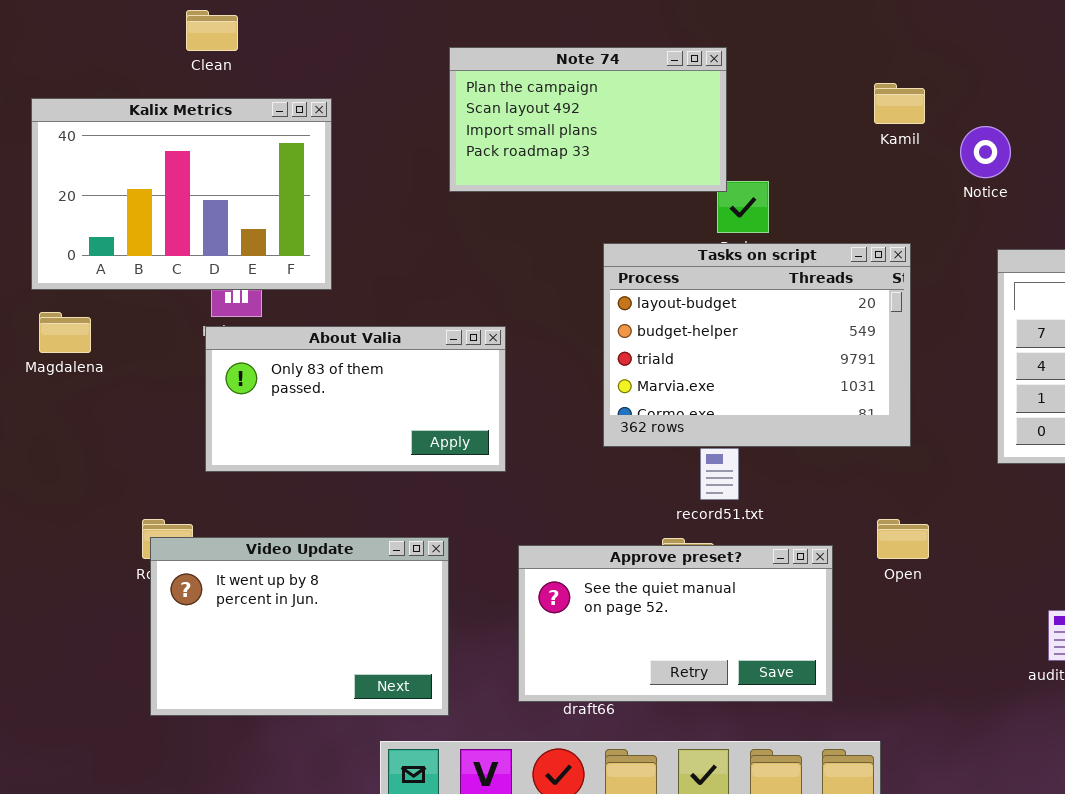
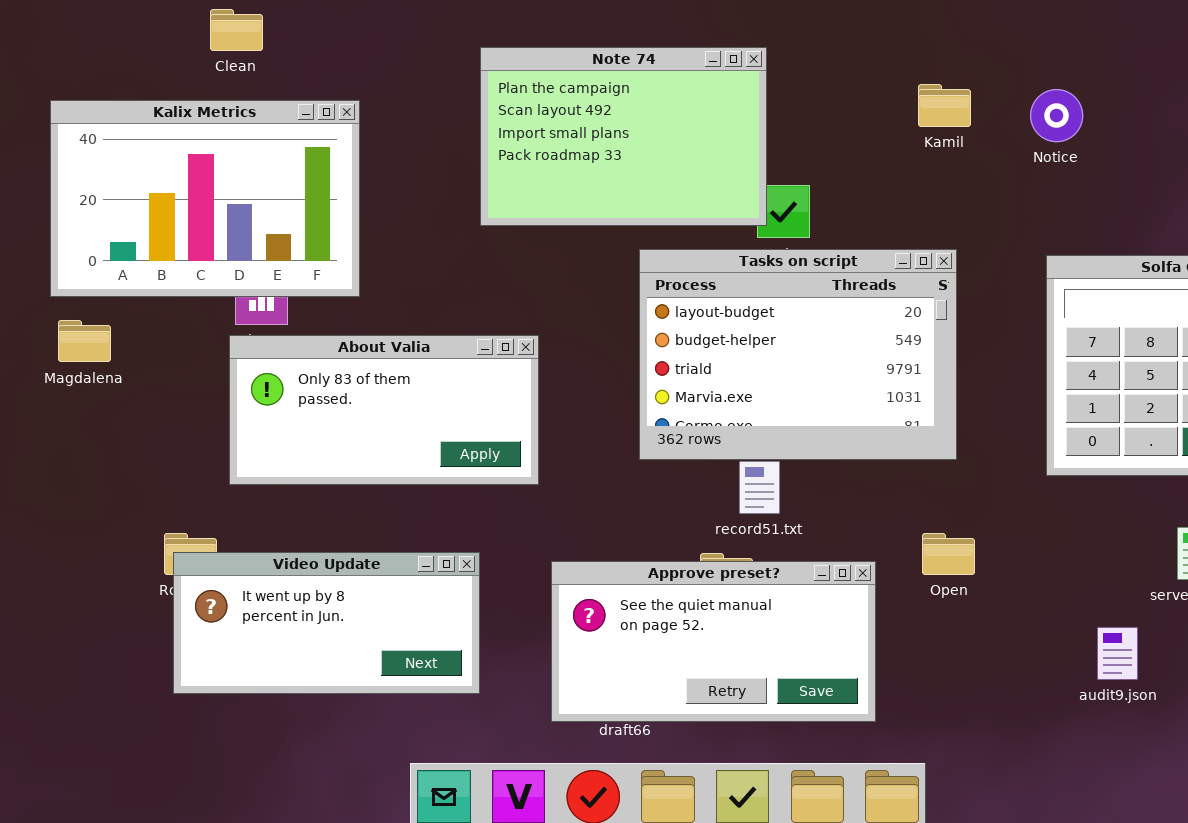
Note 74: [449,47,727,192] -> [480,47,767,226], resized
Notice: [960,126,1011,178] -> [1030,89,1083,142], moved
Video Update: [150,537,449,716] -> [173,552,480,694], resized

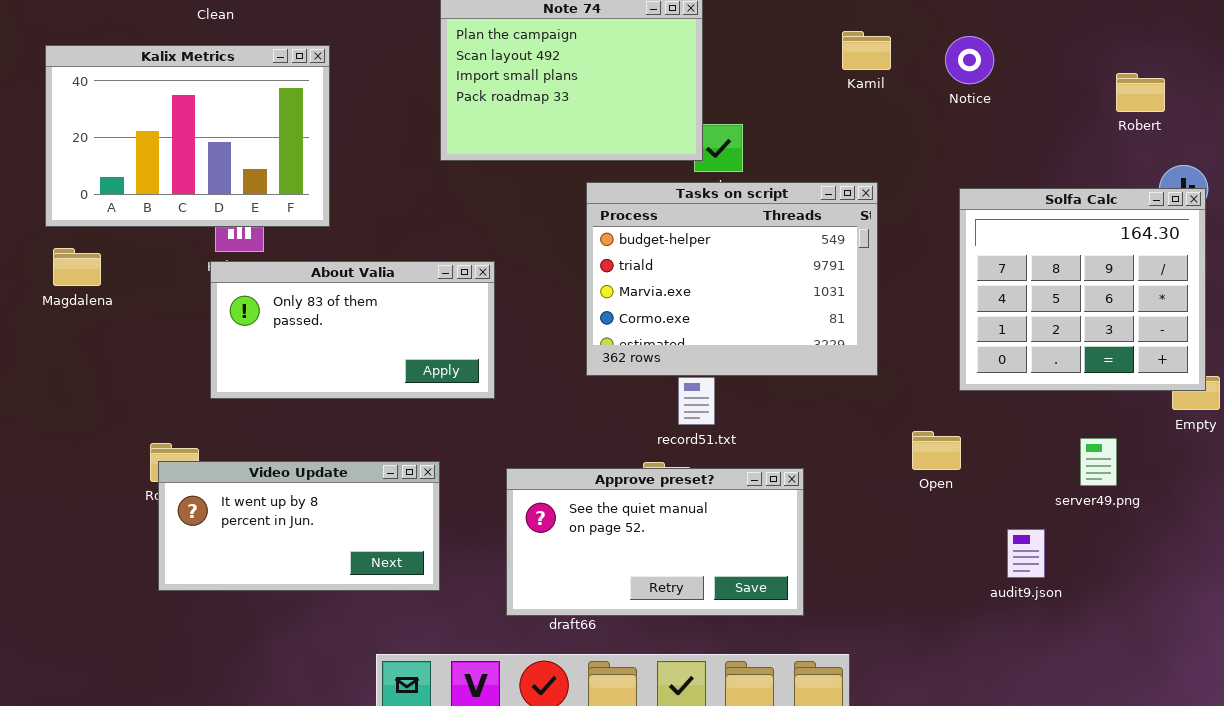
Tasks on script: [639,249,957,460] -> [586,182,878,376], scrolled down 1 row
Open: [922,533,975,575] -> [912,431,961,470], moved

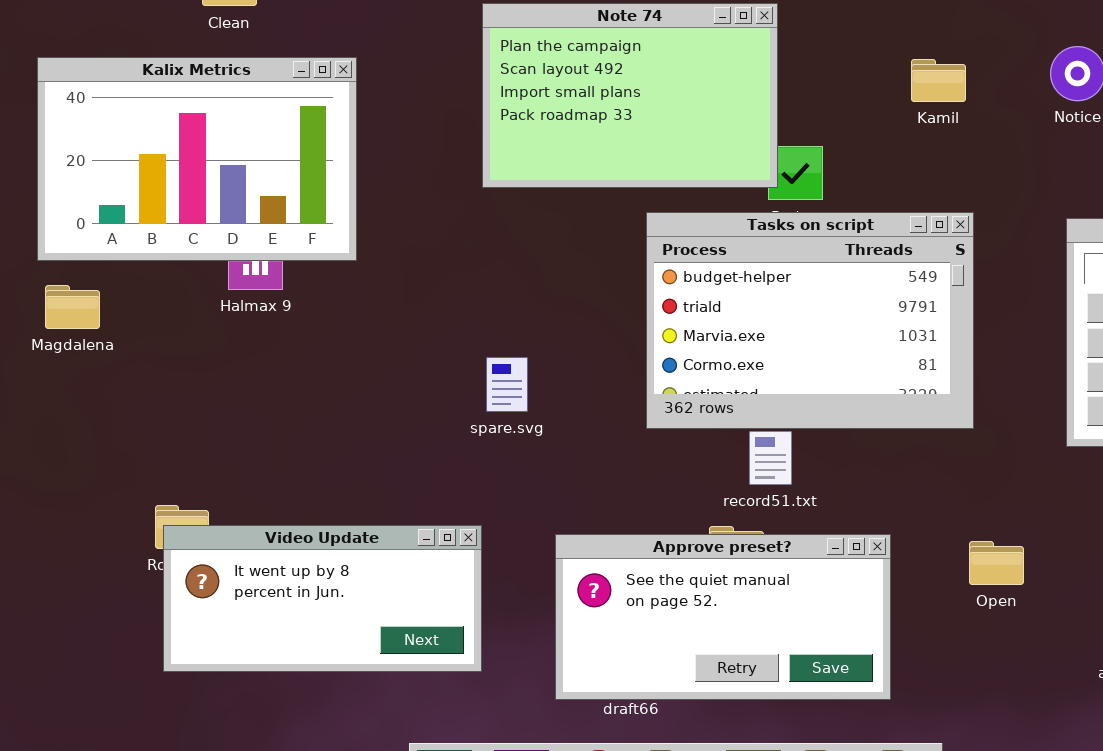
Kamil: [842,31,891,70] -> [911,59,966,102], moved
About Valia: [210,261,495,399] -> none, closed
Open: [912,431,961,470] -> [969,541,1024,585], moved

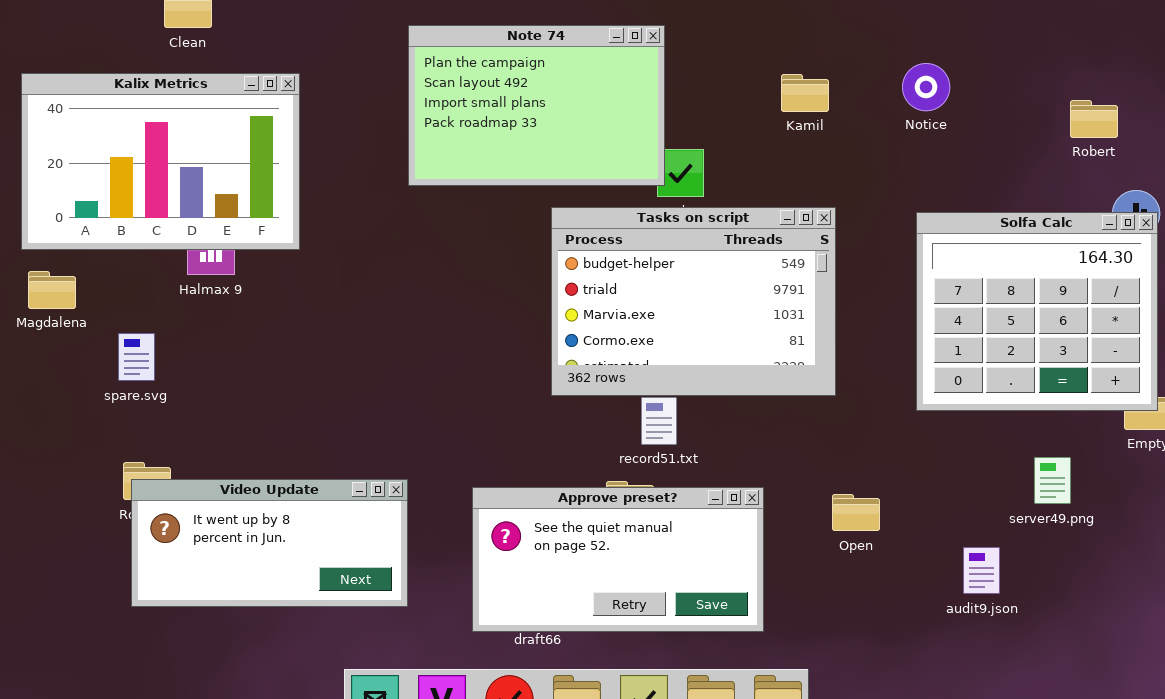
spare.svg: [486,357,528,412] -> [118,333,155,381], moved

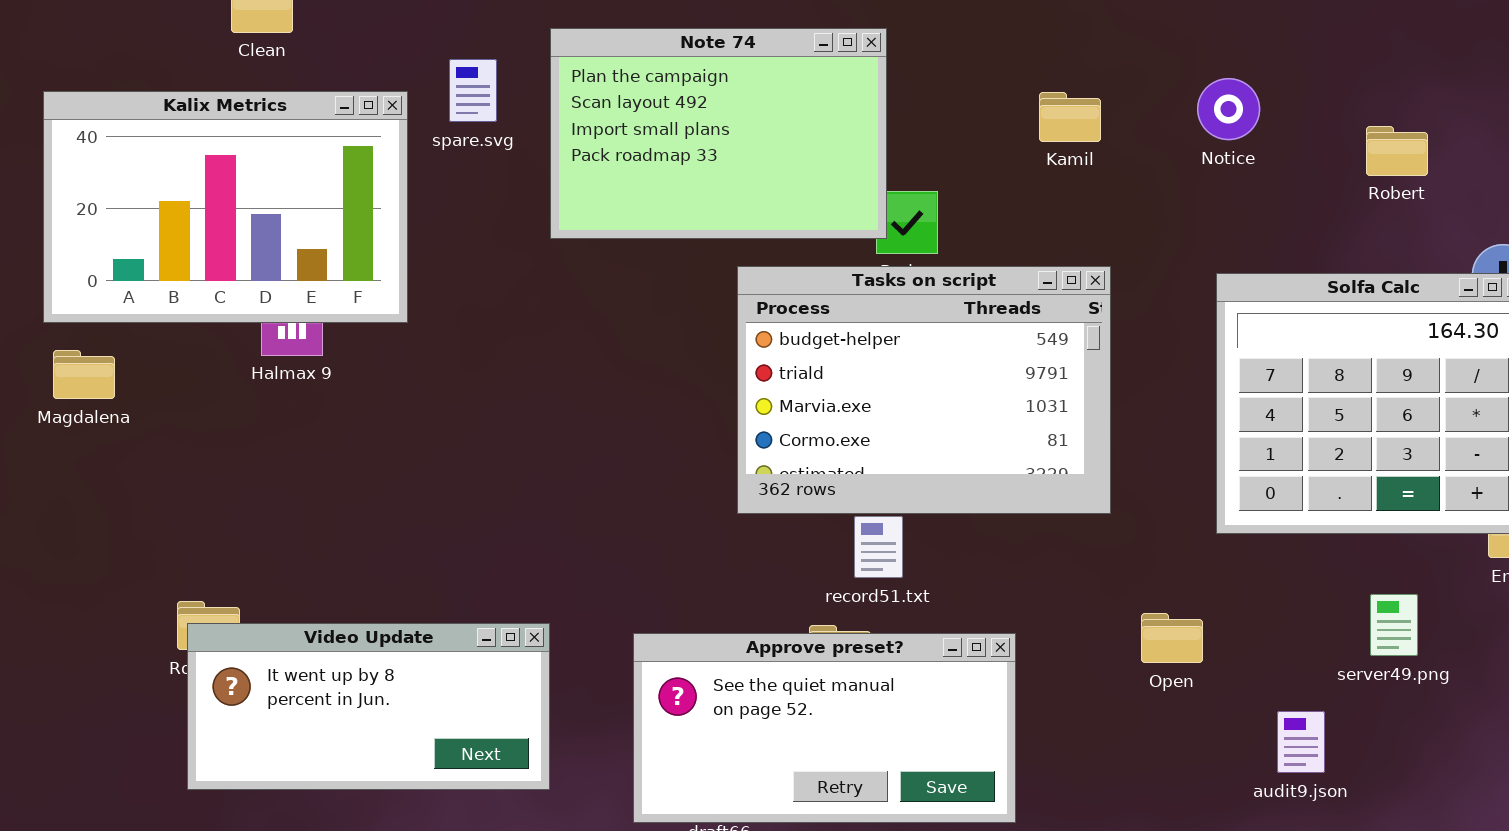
Robert: [1070,100,1118,138] -> [1366,126,1428,176], moved
spare.svg: [118,333,155,381] -> [449,59,497,122], moved
Open: [832,494,880,531] -> [1141,613,1203,663], moved

